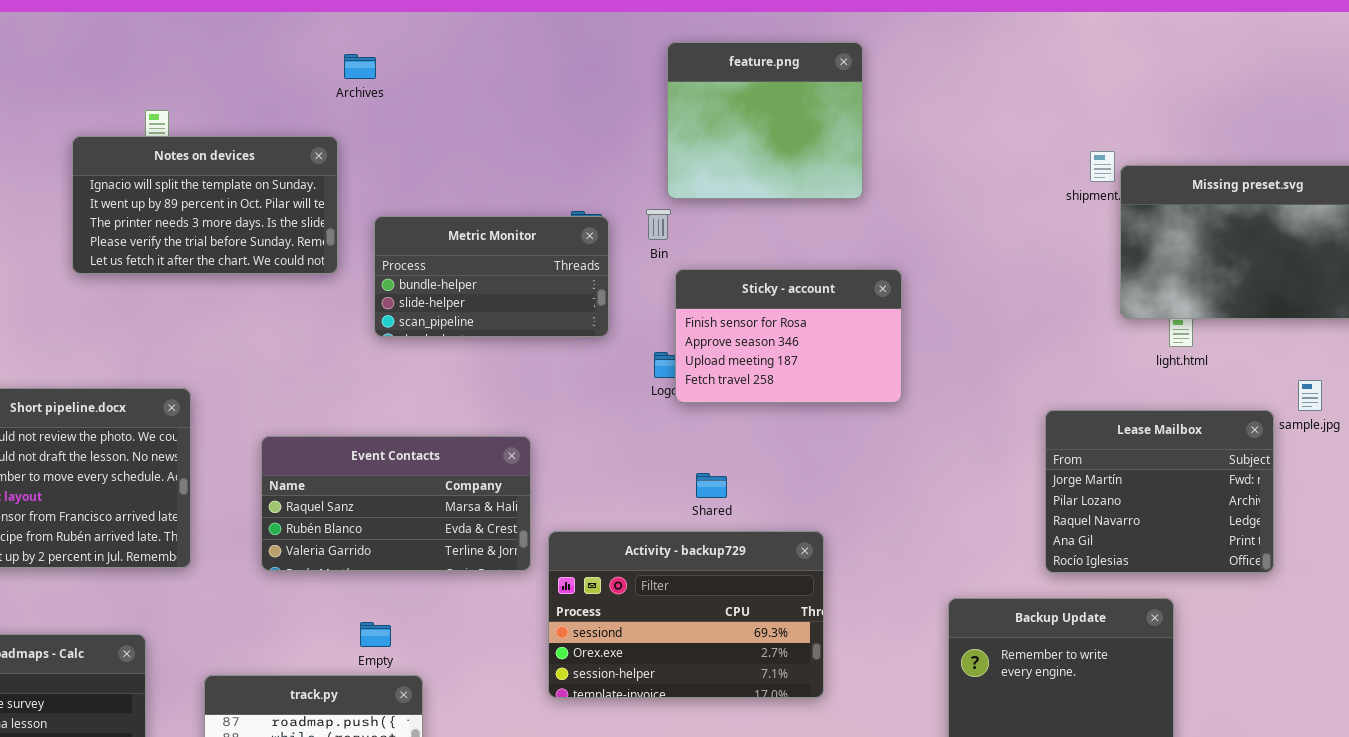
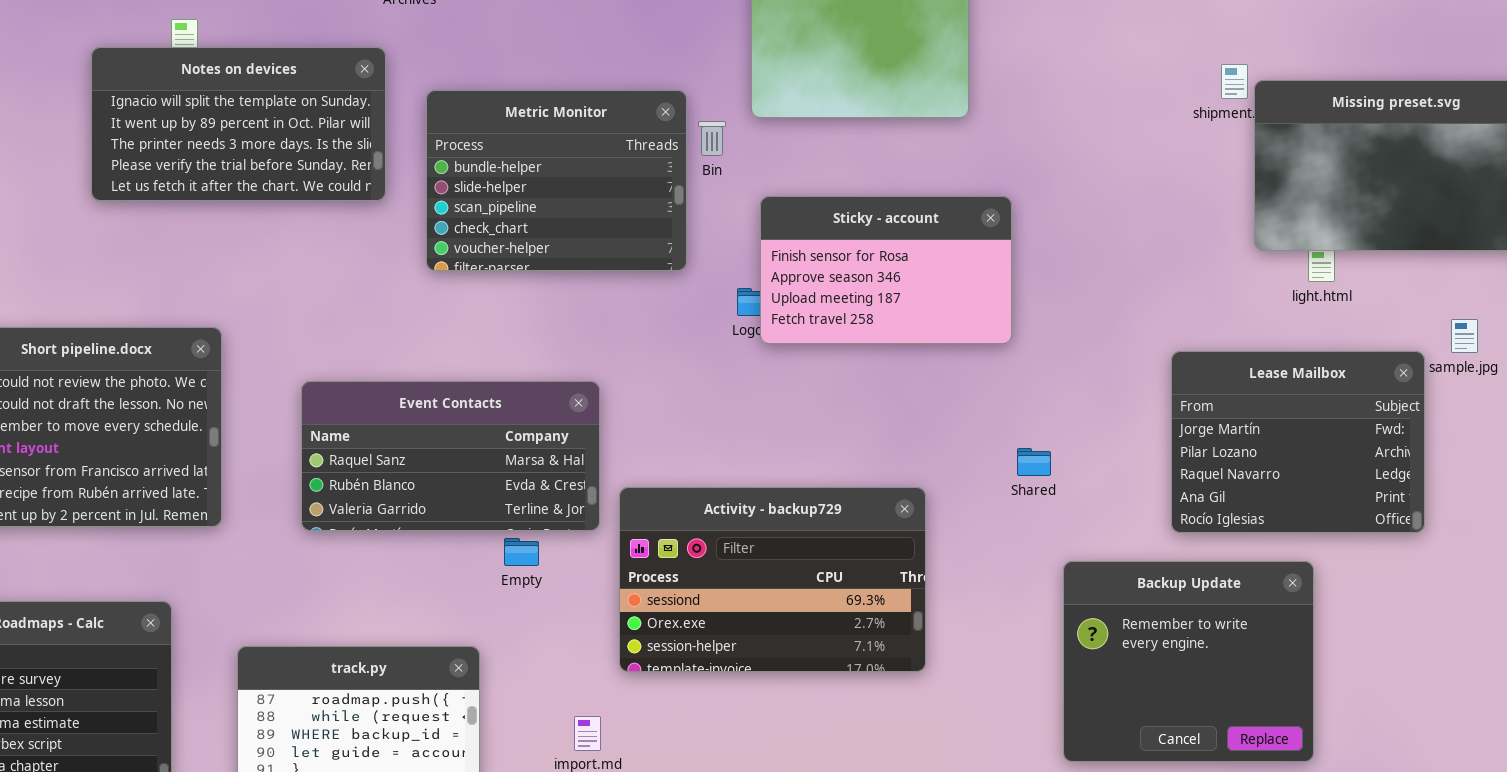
Bin: [646,209,671,240] -> [698,121,726,156], moved
Metric Monitor: [374,216,609,337] -> [426,90,687,271], resized
Shared: [696,473,727,498] -> [1017,448,1051,476], moved
Empty: [360,622,391,647] -> [504,538,539,566], moved

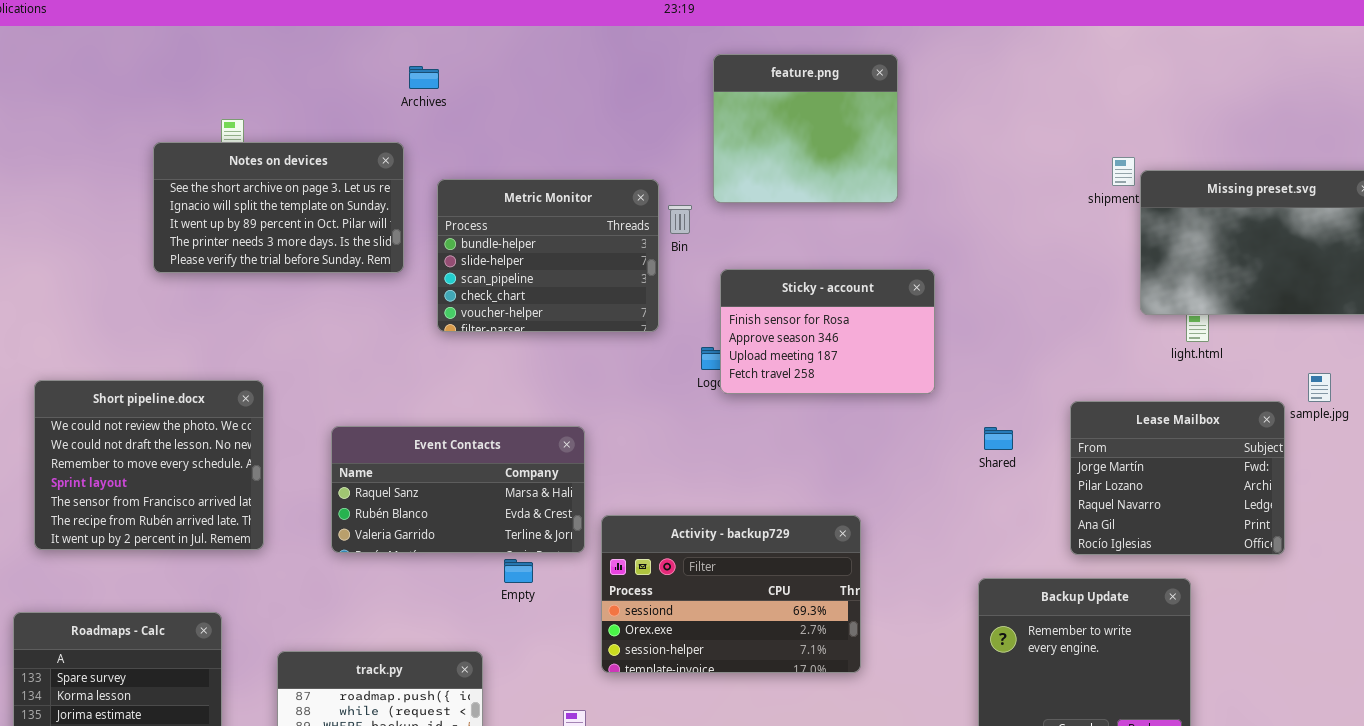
Notes on devices: [91,47,386,201] -> [153,142,404,273], scrolled up 1 row
Shared: [1017,448,1051,476] -> [984,427,1013,450], moved

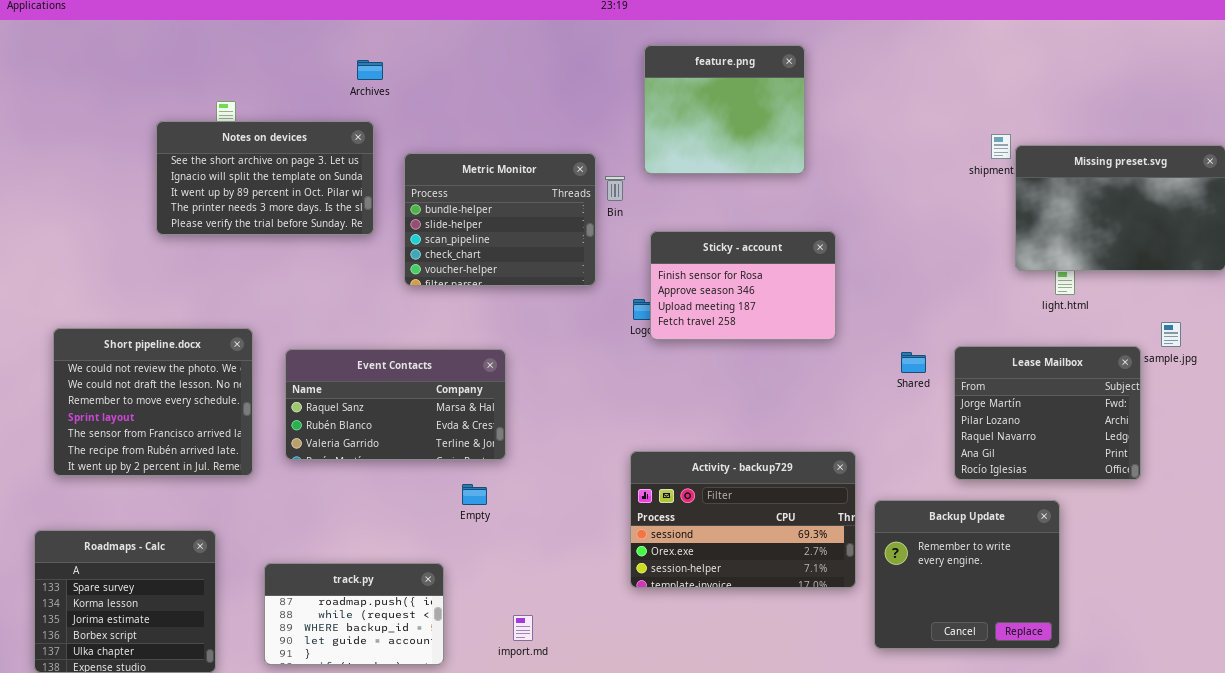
Archives: [409,66,439,89] -> [357,60,383,80], moved
Event Contacts: [331,426,585,553] -> [285,349,506,460], moved
Shared: [984,427,1013,450] -> [901,352,926,373], moved
Activity - backup729: [601,515,861,673] -> [630,451,856,588], moved

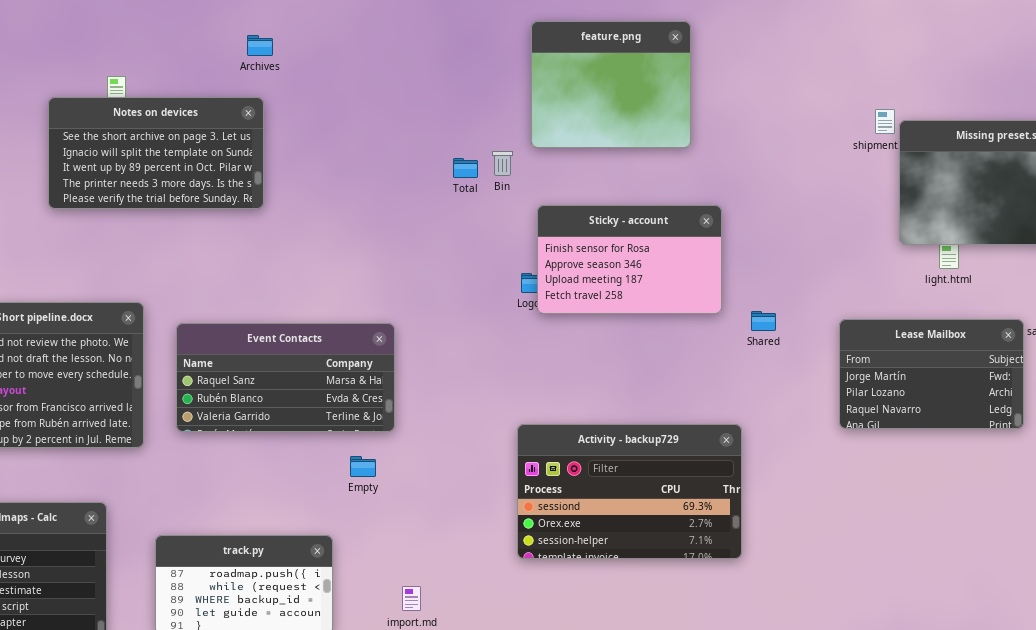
Metric Monitor: [404,153,596,286] -> none, closed
Lease Mailbox: [954,346,1141,480] -> [839,319,1024,429], resized
Shared: [901,352,926,373] -> [751,311,776,331], moved
Backup Update: [874,500,1060,649] -> none, closed

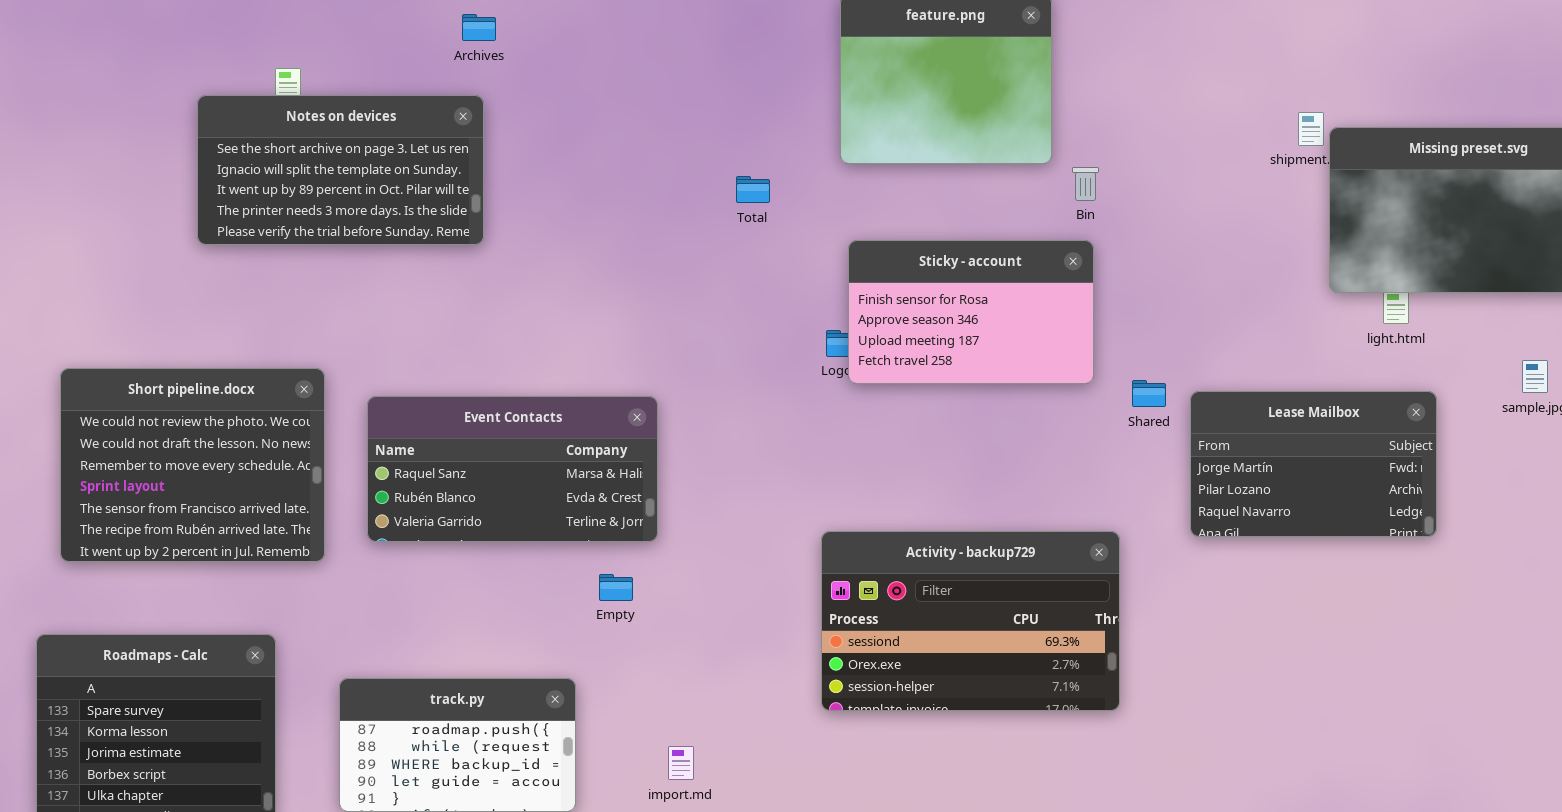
Bin: [492,151,513,176] -> [1072,167,1099,201], moved
Lease Mailbox: [839,319,1024,429] -> [1190,391,1437,537], moved

